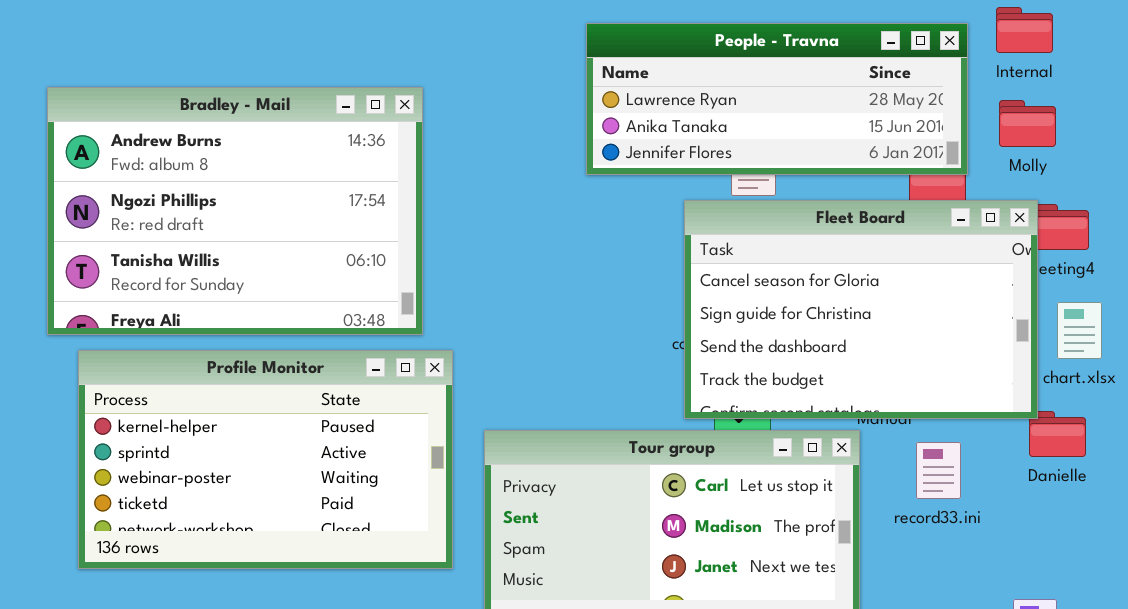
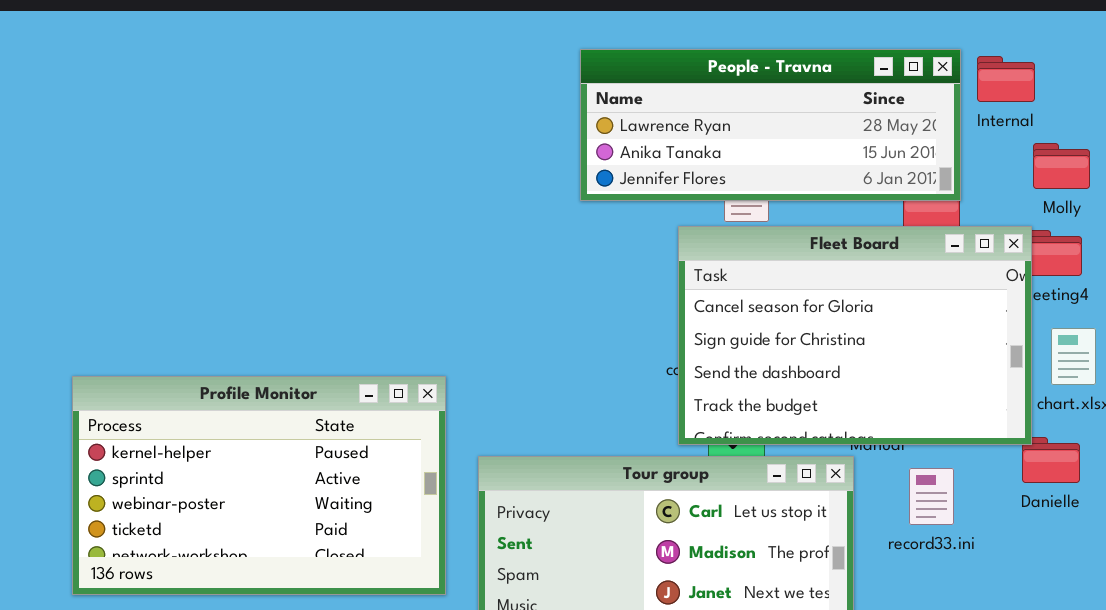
Internal: [996,7,1053,53] -> [977,56,1035,102], moved
Bradley - Mail: [47,87,423,335] -> none, closed
Molly: [999,100,1056,147] -> [1033,143,1090,189], moved

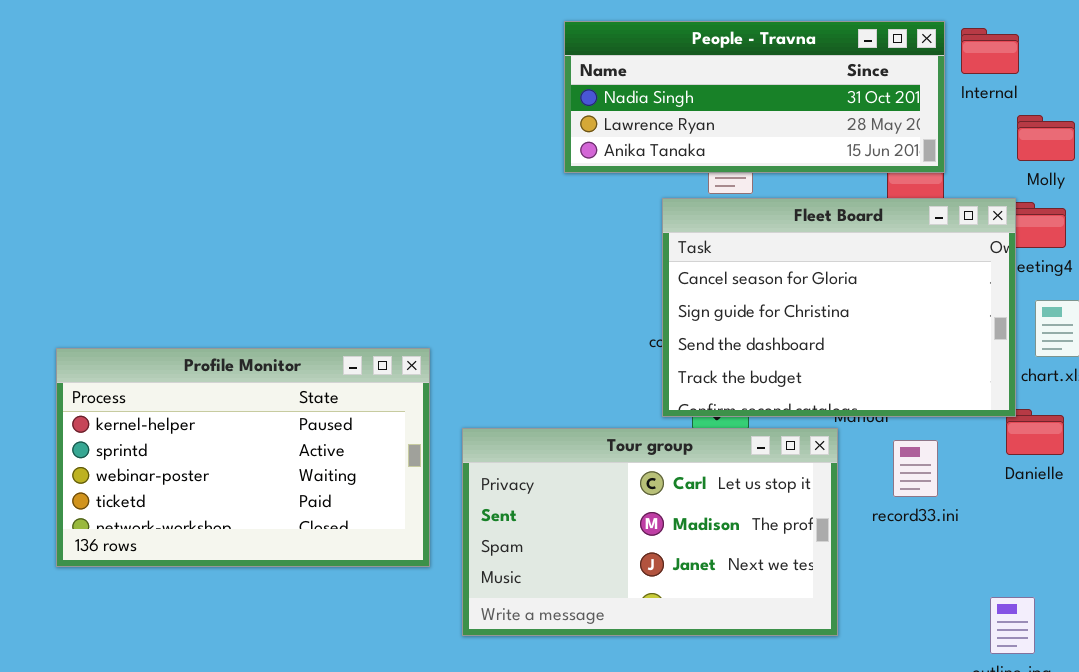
People - Travna: [580,49,961,201] -> [564,21,945,173], scrolled up 1 row

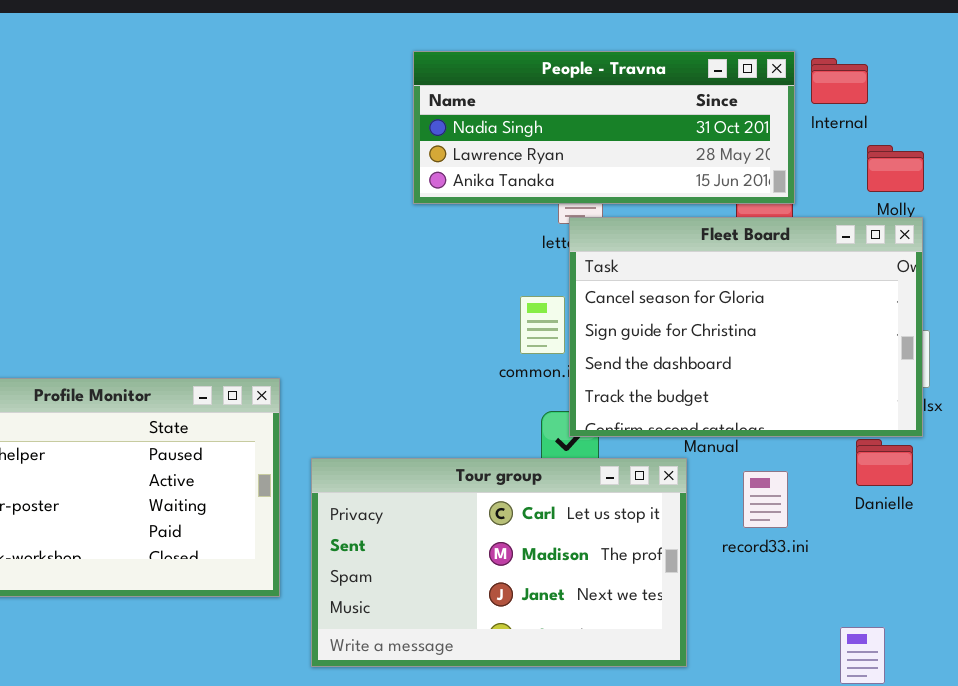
Fleet Board: [662,198,1016,417] -> [569,217,923,437], moved

